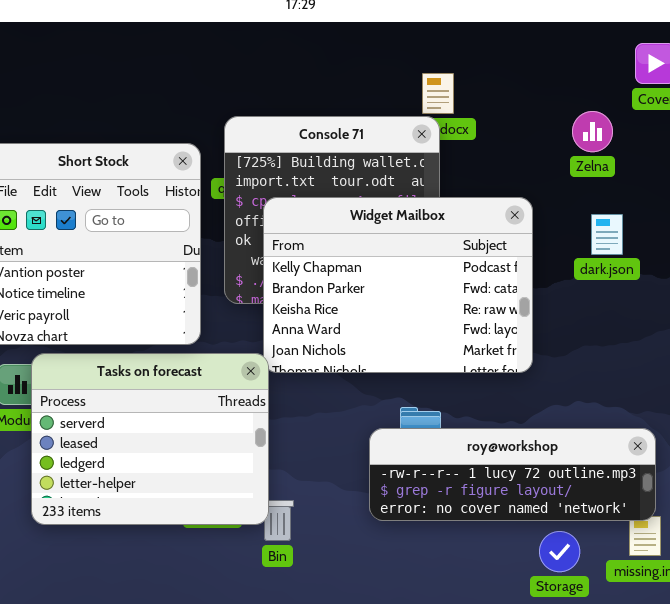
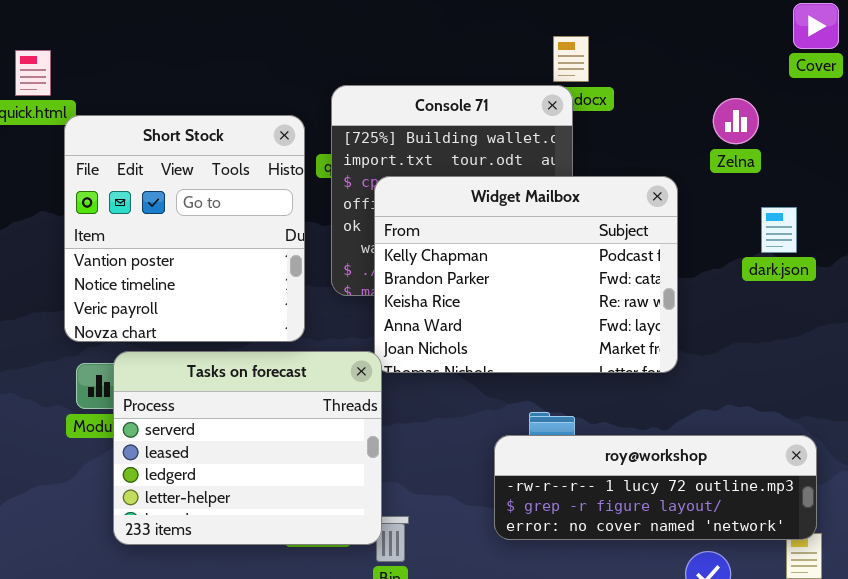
Zelna: [572,111,613,152] -> [713,98,759,144], moved
dark.json: [591,214,623,255] -> [761,207,797,253], moved

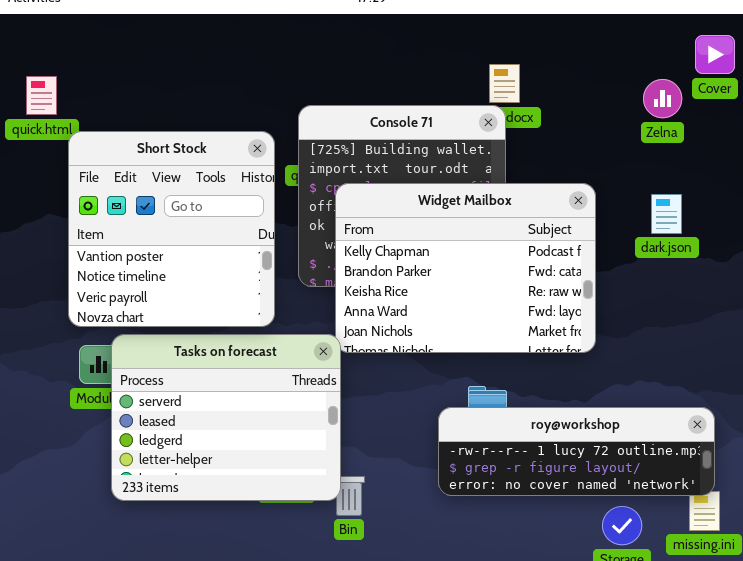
Zelna: [713,98,759,144] -> [643,79,682,118], moved
dark.json: [761,207,797,253] -> [651,194,682,234], moved

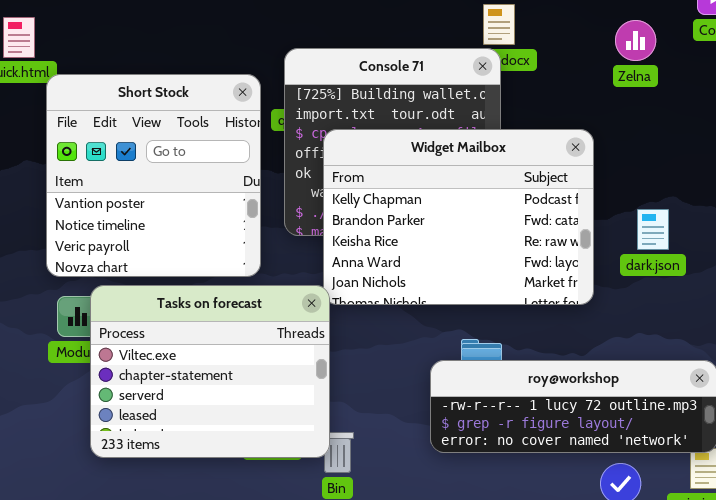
Zelna: [643,79,682,118] -> [615,20,656,61], moved
dark.json: [651,194,682,234] -> [637,209,669,250], moved
Tasks on forecast: [111,334,341,501] -> [90,285,330,458], scrolled up 2 rows

